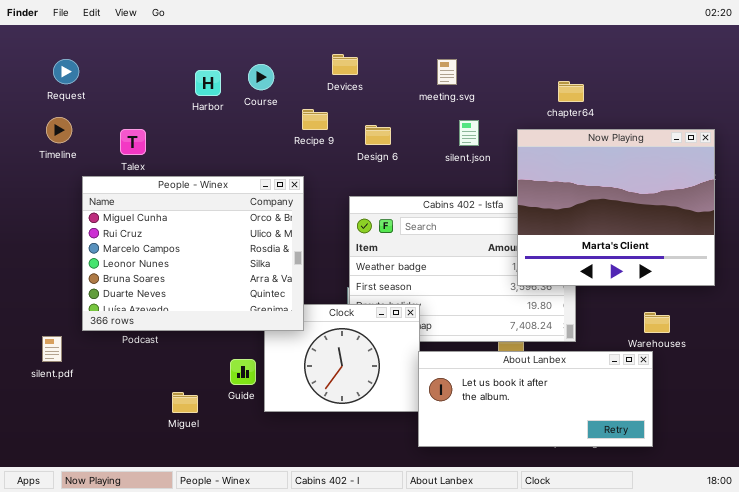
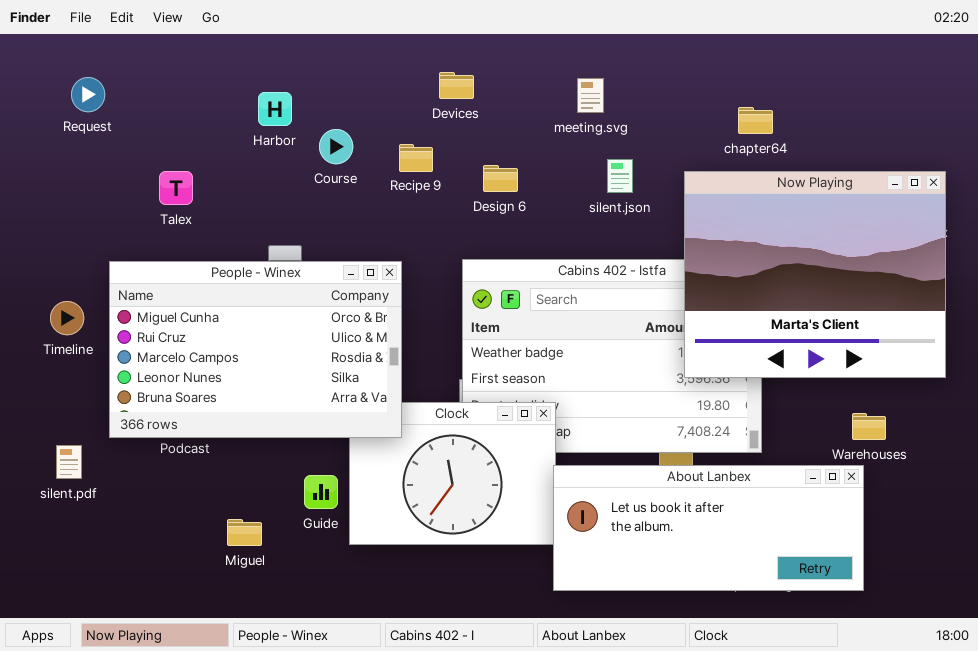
Course: [248,64,274,90] -> [319,129,353,164], moved
Timeline: [46,117,72,143] -> [50,301,84,335], moved
People - Winex: [82,176,304,331] -> [109,261,402,438], resized

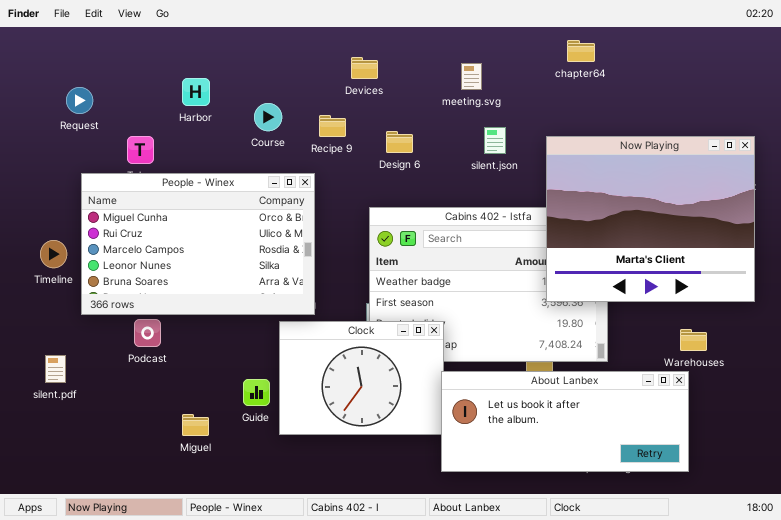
Request: [71,77,105,112] -> [66,87,93,114], moved
Harbor: [258,92,292,126] -> [182,78,210,106], moved
chapter64: [738,107,773,134] -> [567,40,595,62], moved
People - Winex: [109,261,402,438] -> [81,173,315,315], moved

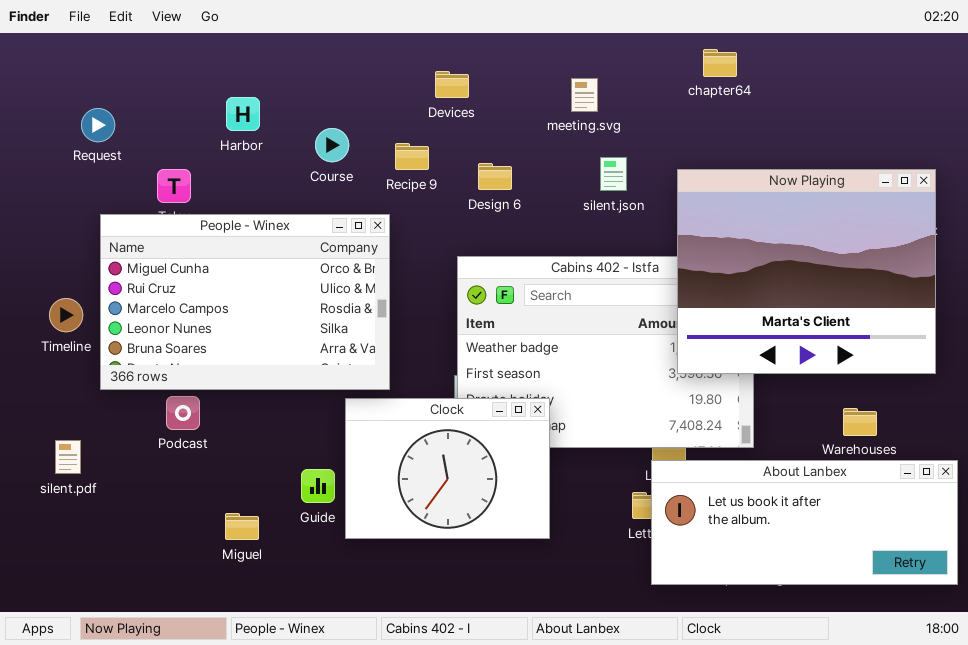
About Lanbex: [441,371,689,472] -> [651,460,958,585], moved

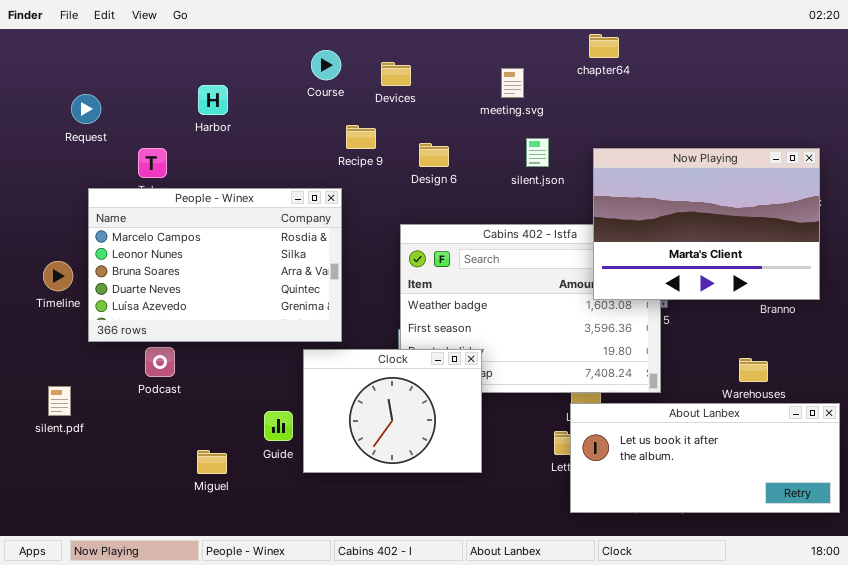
chapter64: [703,49,737,77] -> [589,34,619,58], moved
Course: [315,128,349,162] -> [311,50,341,80], moved
Now Playing: [677,169,936,374] -> [593,148,820,300], resized
People - Winex: [100,214,390,390] -> [88,188,342,342], scrolled down 2 rows

